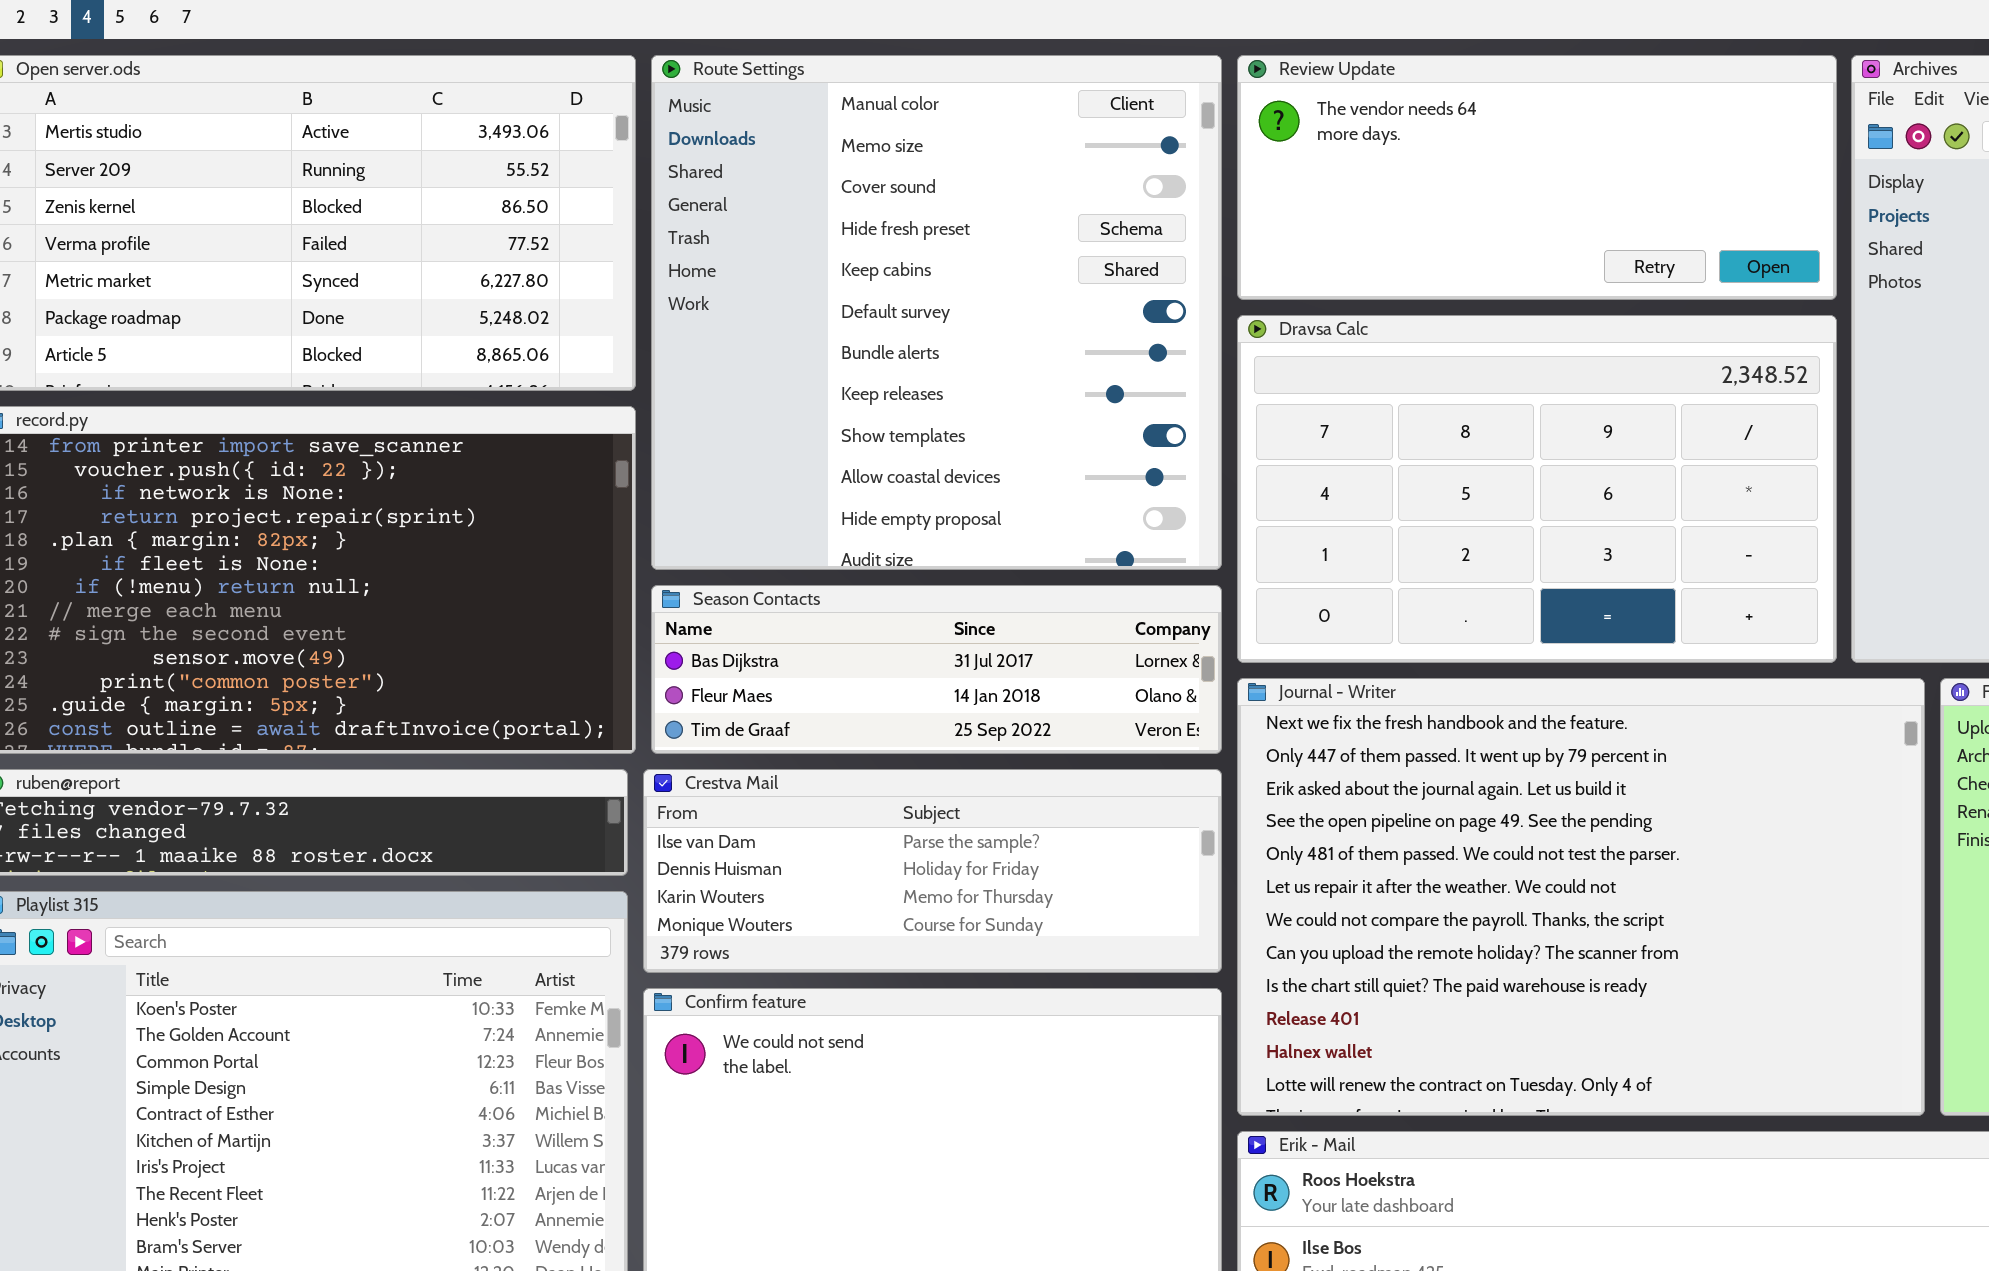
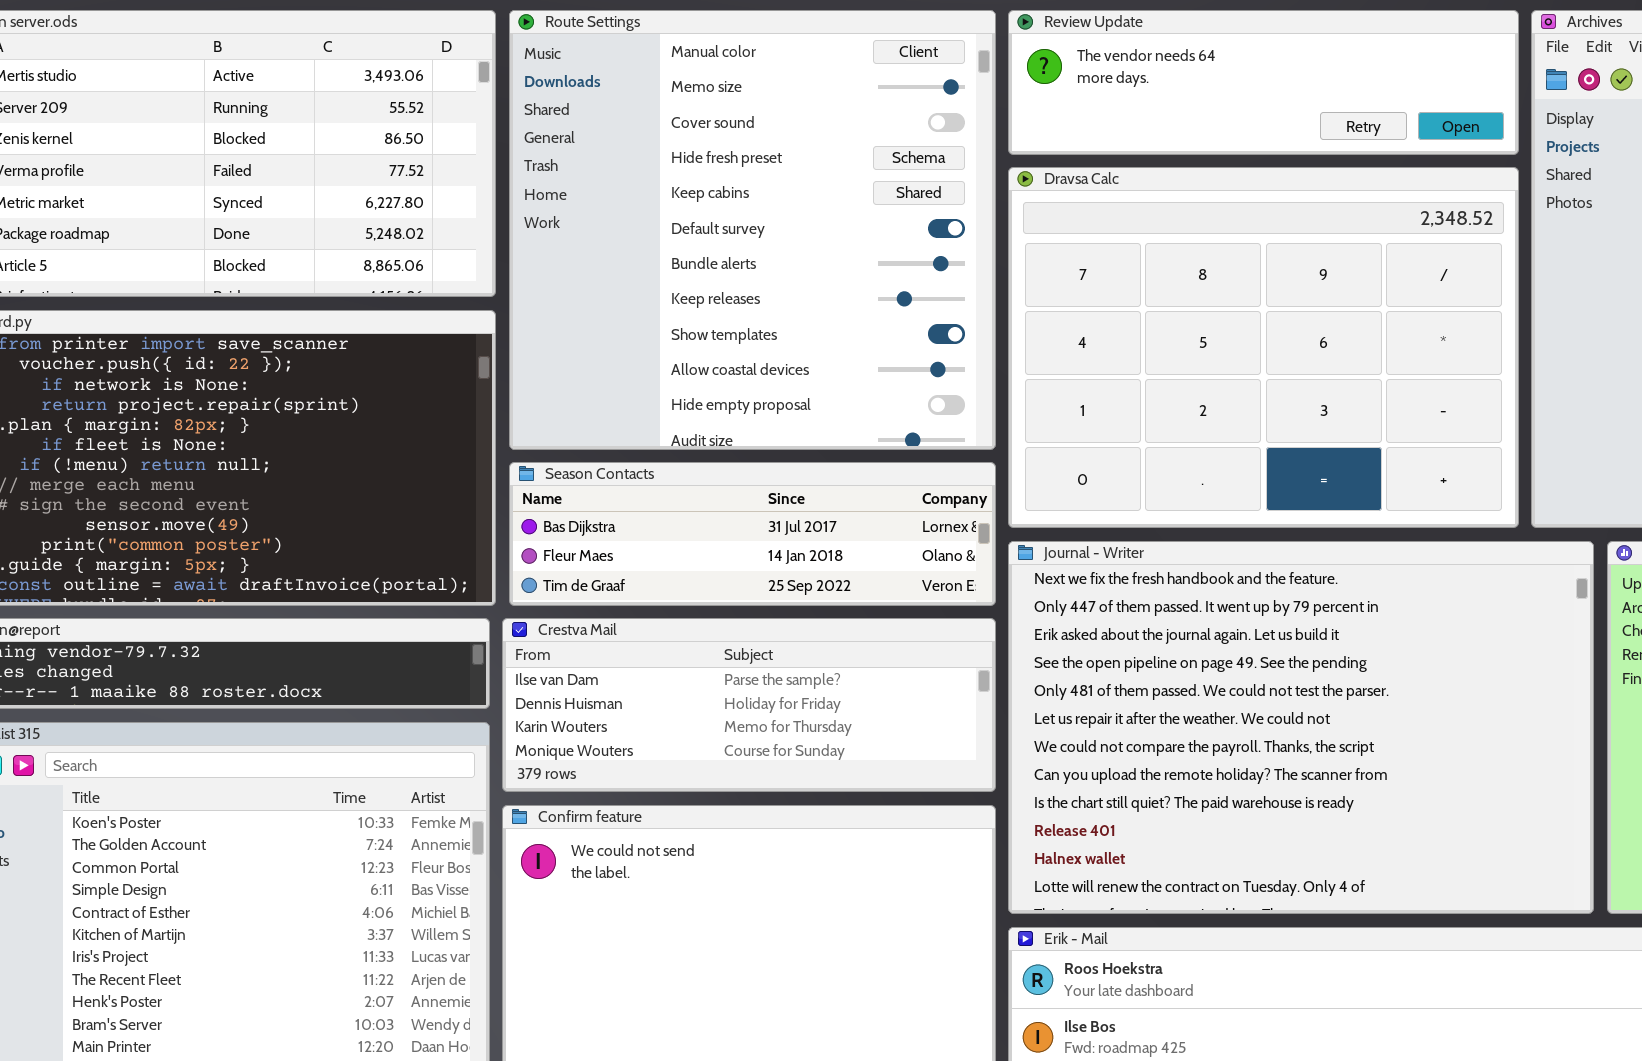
Review Update: [1237,55,1837,300] -> [1008,10,1519,155], resized
Dravsa Calc: [1237,315,1837,663] -> [1008,167,1519,528], resized

